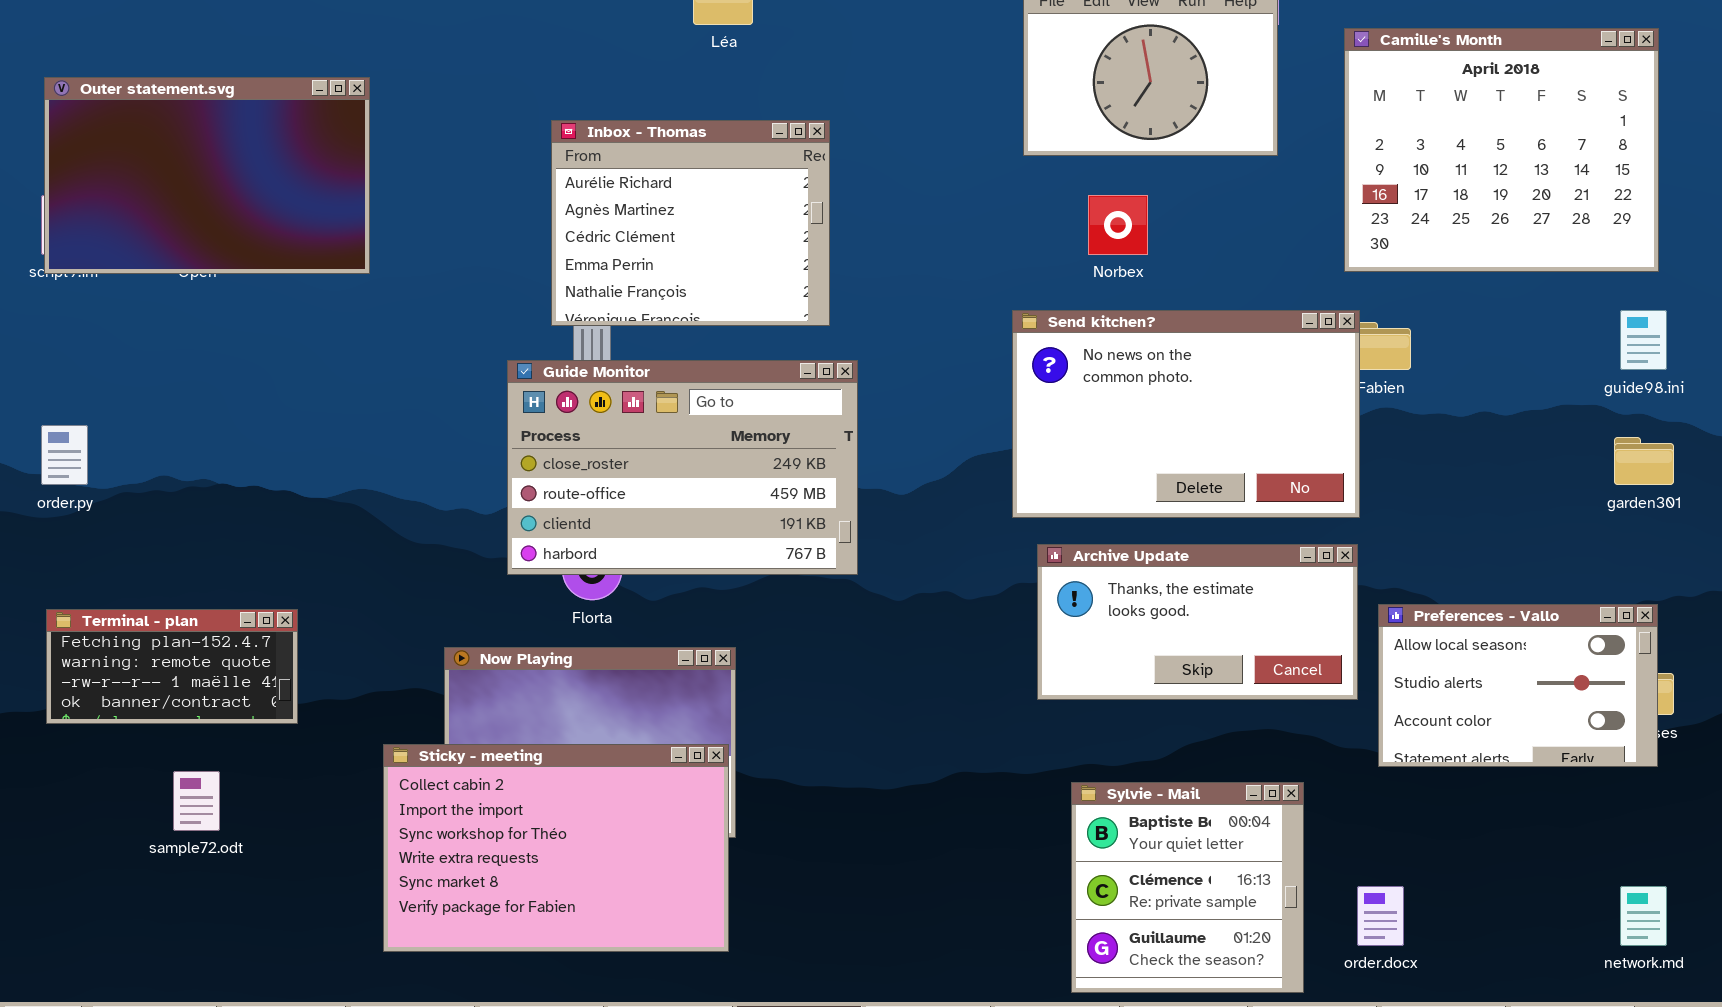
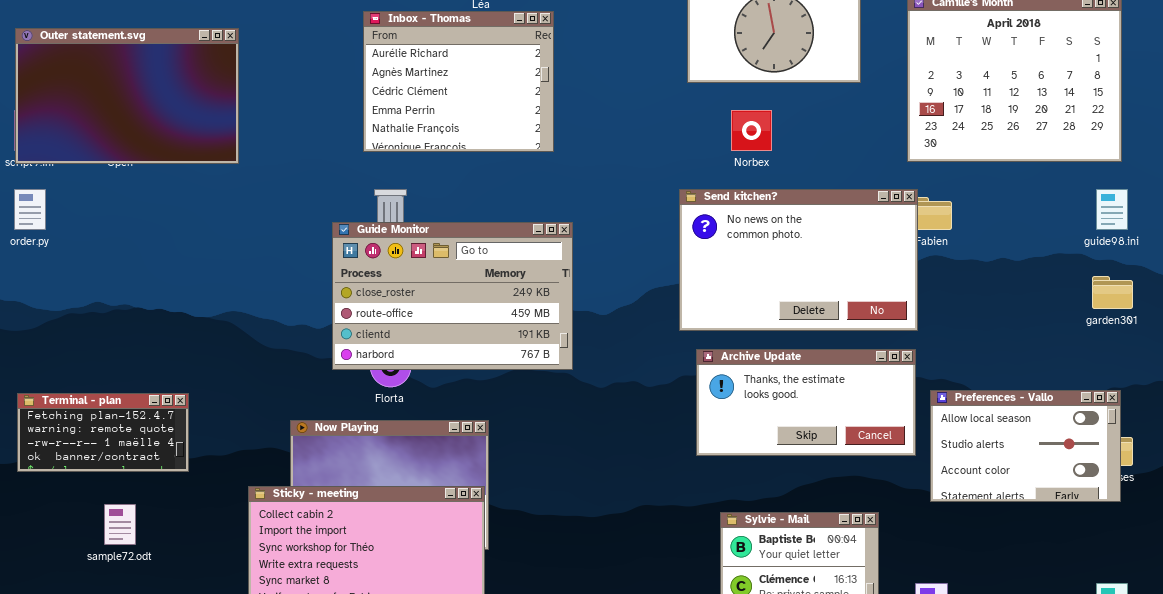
Inbox - Thomas: [551,120,830,326] -> [363,11,554,152], moved
order.py: [41,425,88,485] -> [14,189,46,230], moved

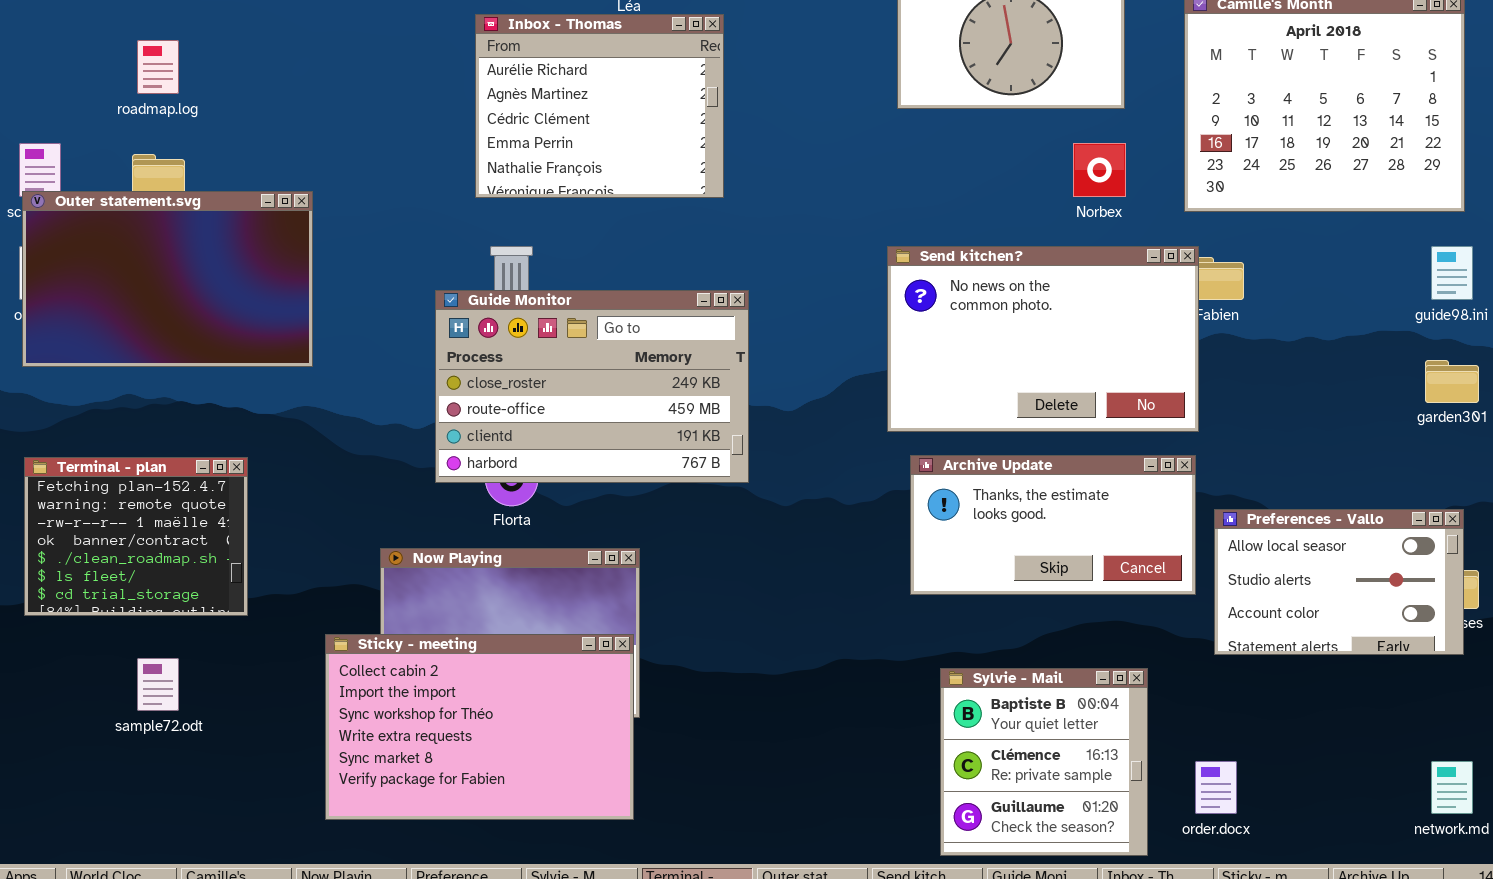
Outer statement.svg: [15,28,239,164] -> [22,191,313,367], moved
Norbex: [731,110,772,151] -> [1073,143,1126,197], moved
Terminal - plan: [17,393,189,472] -> [24,457,248,616], resized

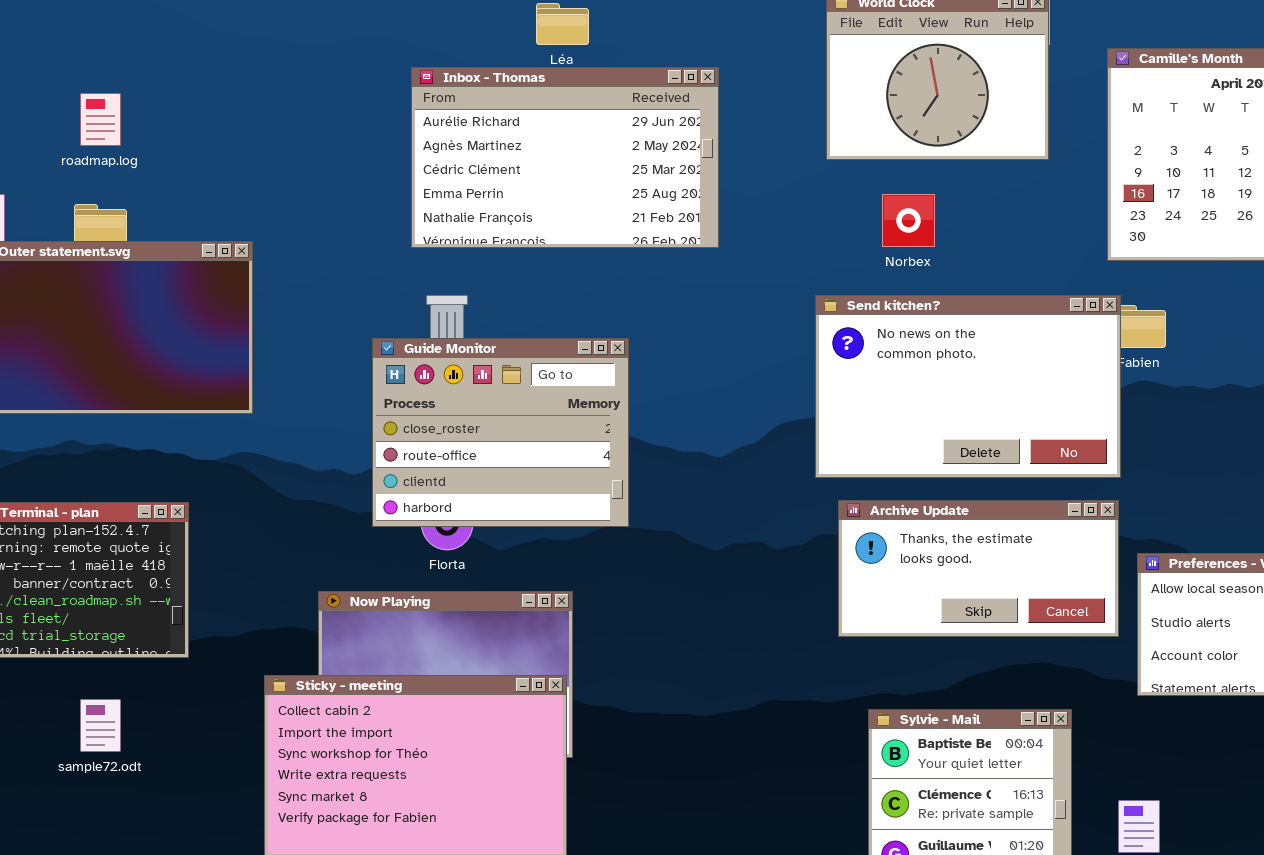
Inbox - Thomas: [475,14,724,198] -> [411,67,719,248], resized
Norbex: [1073,143,1126,197] -> [882,194,935,247], moved
Guide Monitor: [435,290,749,483] -> [372,338,629,527], resized

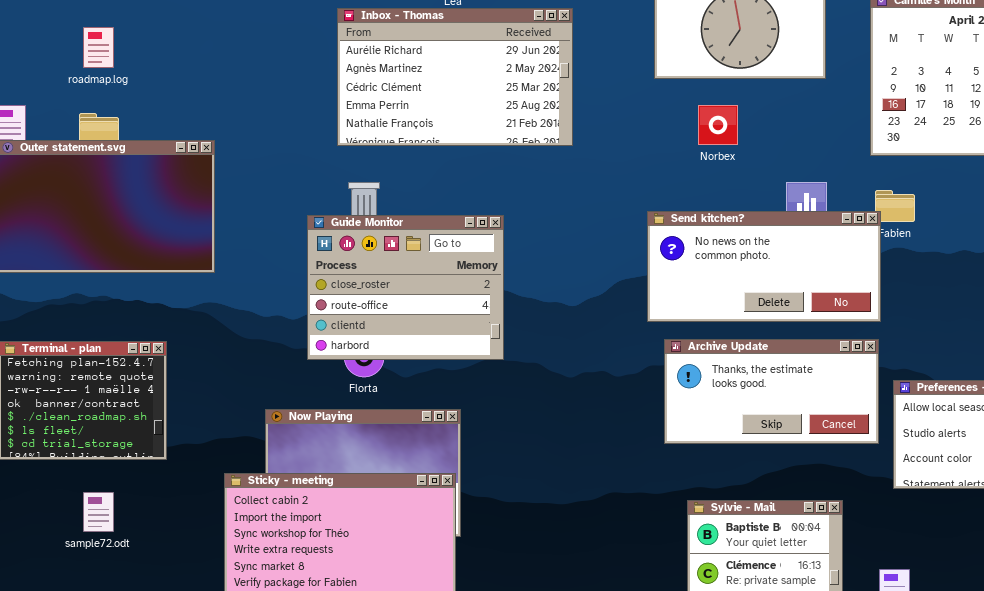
Send kitchen?: [815,295,1121,478] -> [647,211,881,322], resized

